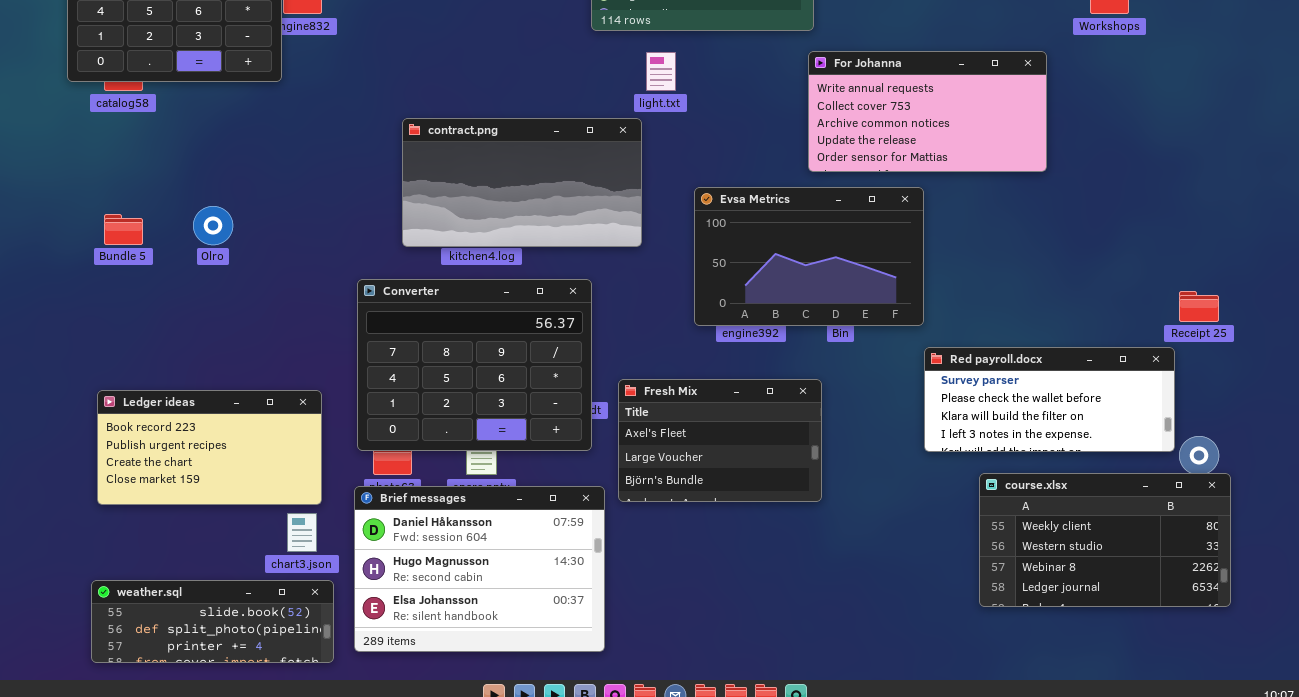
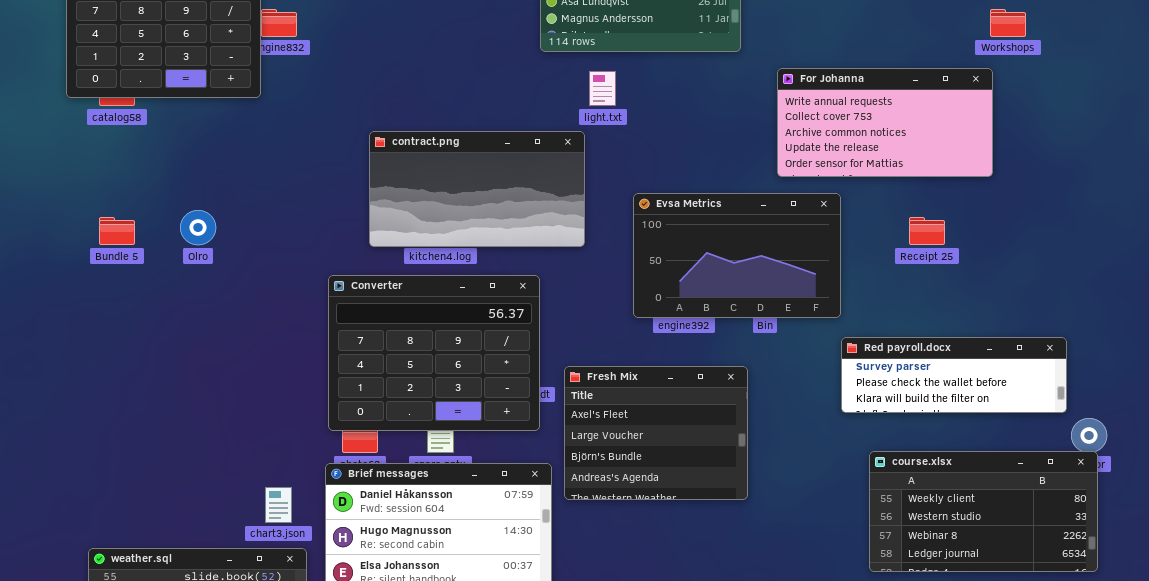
For Johanna: [808,51,1047,172] -> [777,68,993,177], moved
Receipt 25: [1179,291,1219,322] -> [909,217,945,245], moved
Red payroll.docx: [924,347,1175,452] -> [841,337,1067,413], resized
Fresh Mix: [618,379,822,502] -> [564,366,748,500], resized
Ledger ideas: [97,390,322,505] -> none, closed
course.xlsx: [979,473,1231,607] -> [869,451,1098,572], moved

